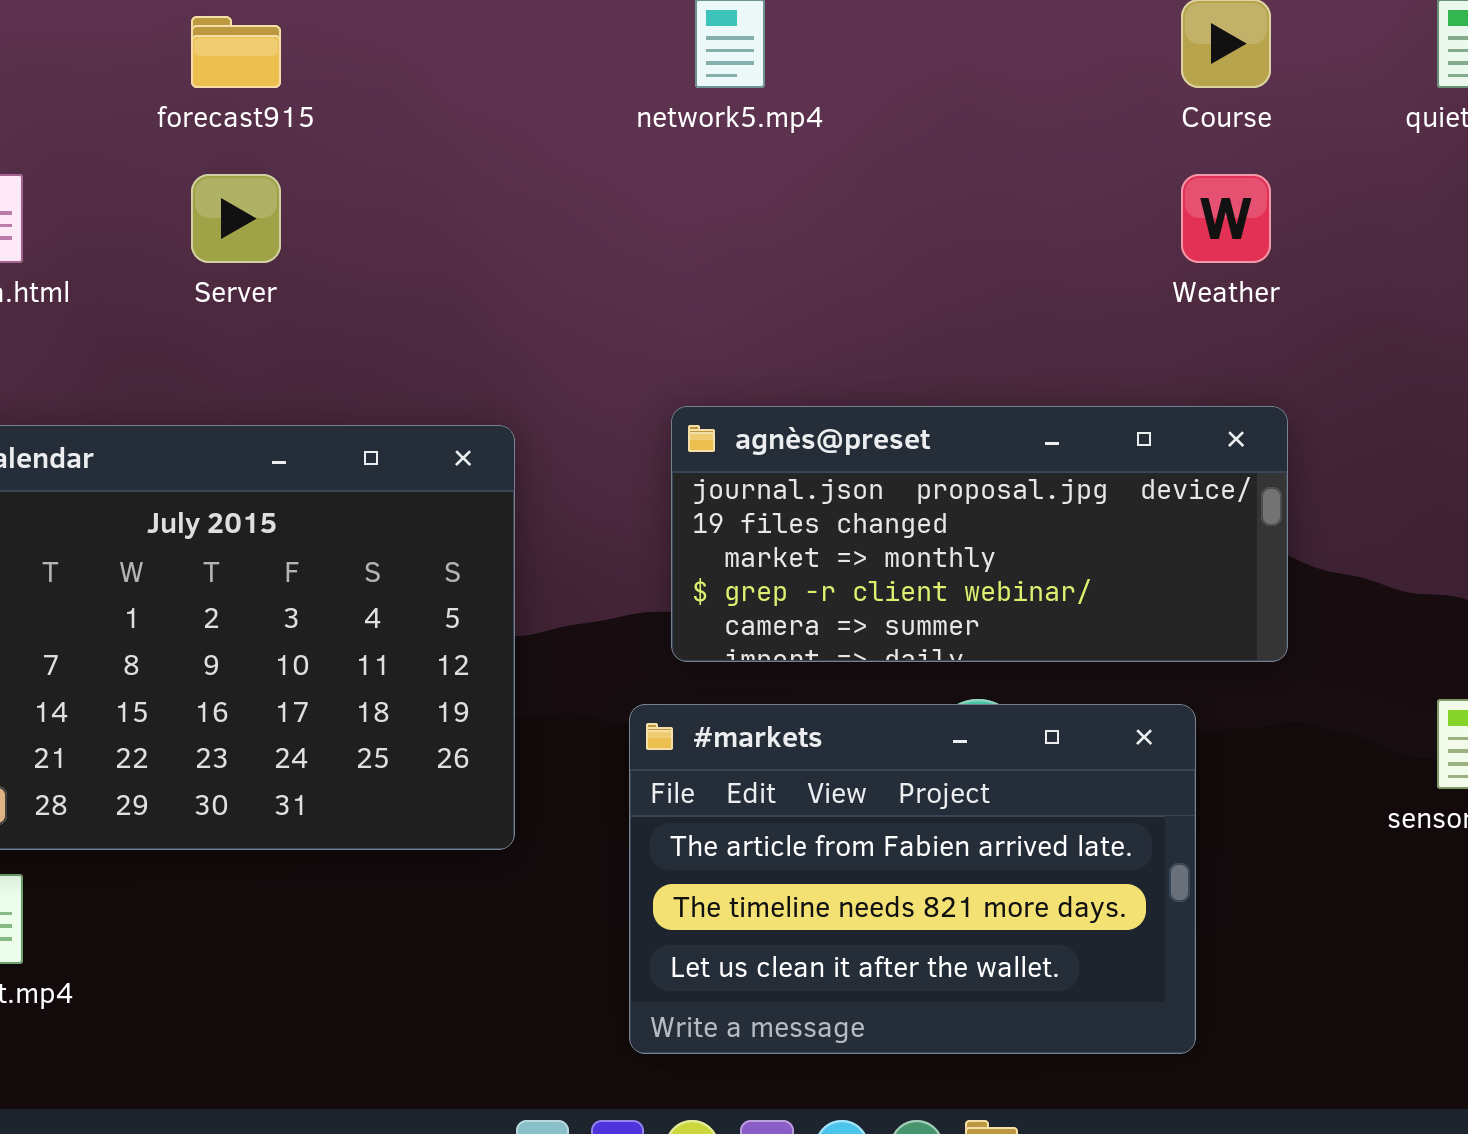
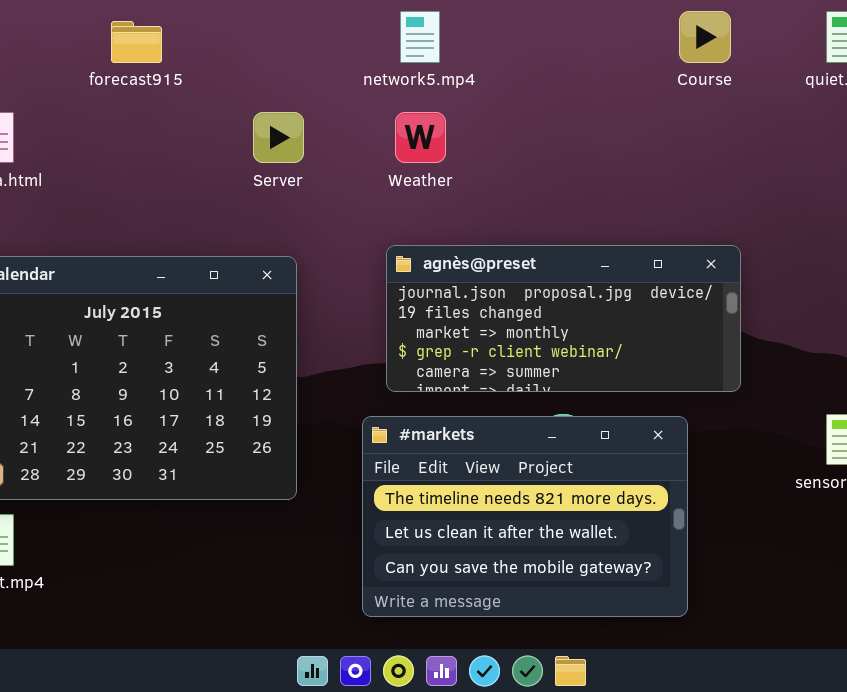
Server: [191,174,281,263] -> [253,112,304,163], moved
Weather: [1181,174,1271,263] -> [395,112,446,163], moved
#markets: [629,704,1196,1054] -> [362,416,688,617], scrolled down 1 row

